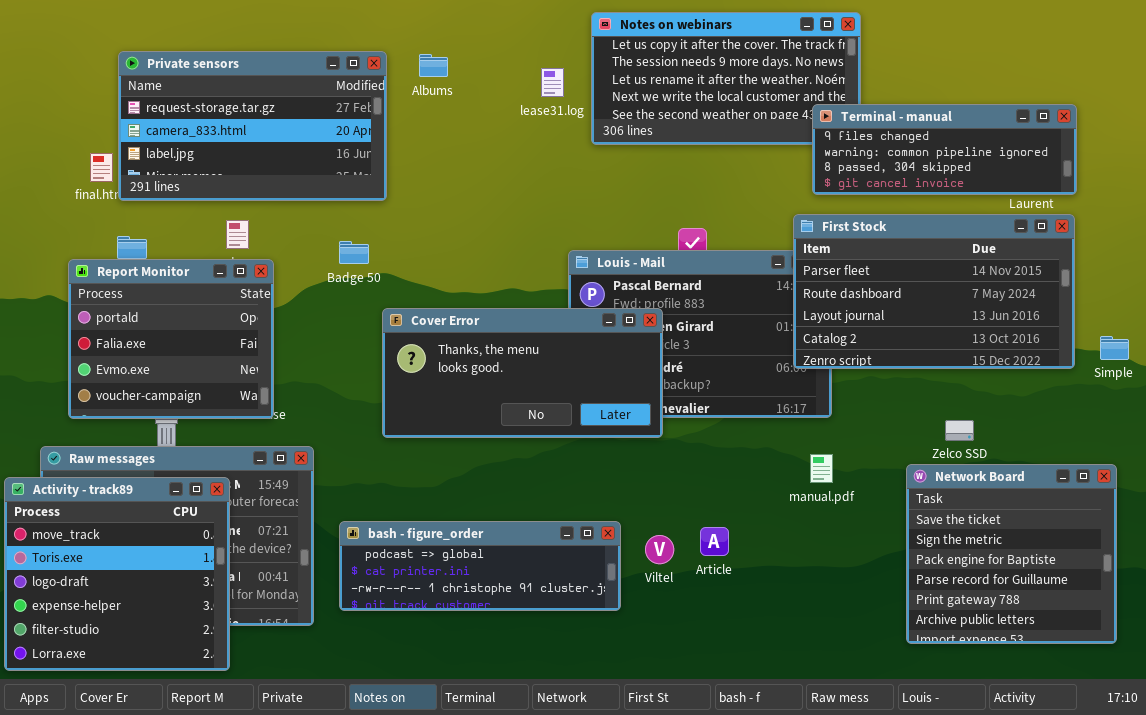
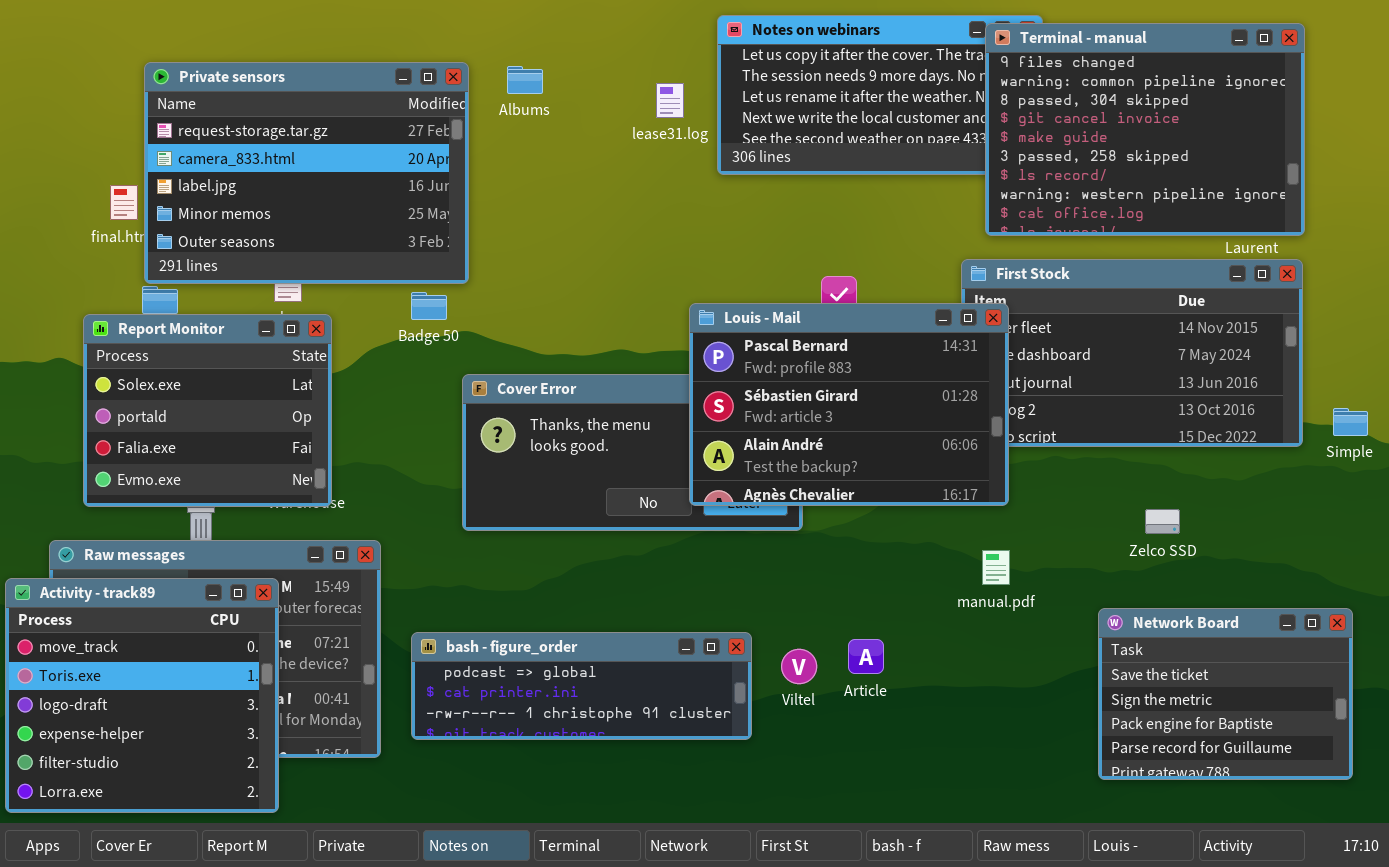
Private sensors: [118,51,387,201] -> [144,62,469,284], resized
Terminal - manual: [812,104,1077,195] -> [985,23,1305,236], resized
Louis - Mail: [568,250,832,418] -> [689,303,1009,506], raised
Report Monitor: [68,259,274,419] -> [83,314,332,507], scrolled up 1 row
Network Board: [906,464,1117,644] -> [1098,608,1353,780], resized

